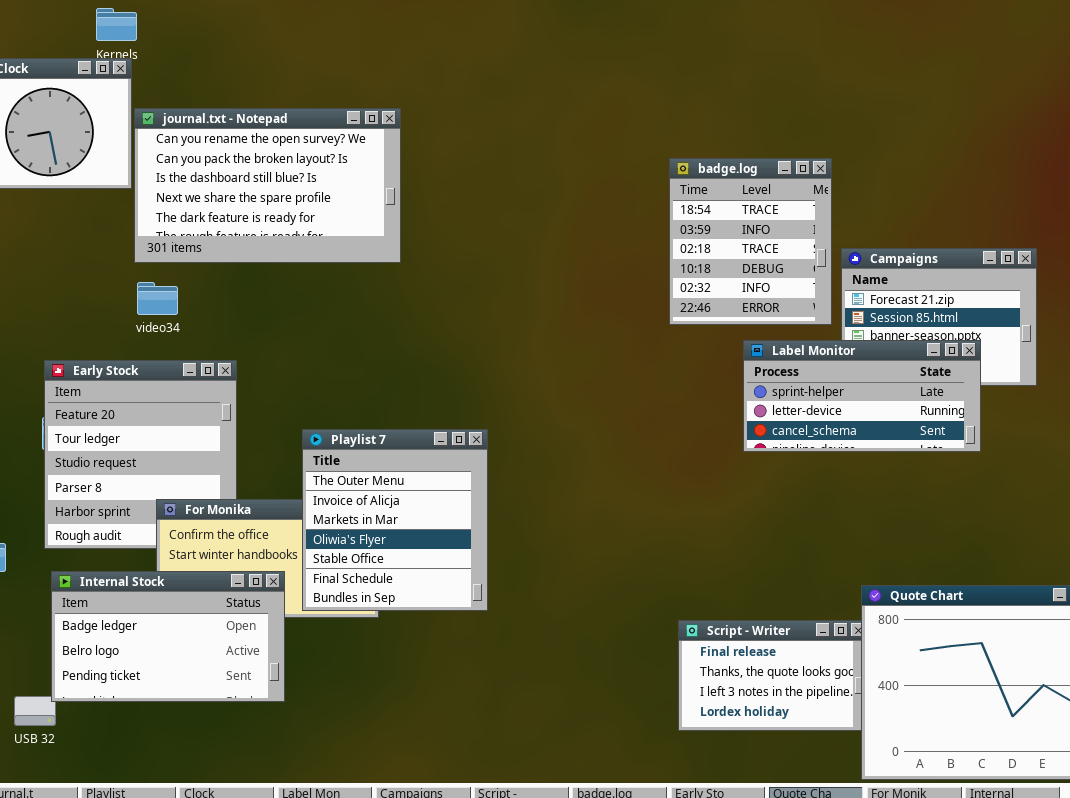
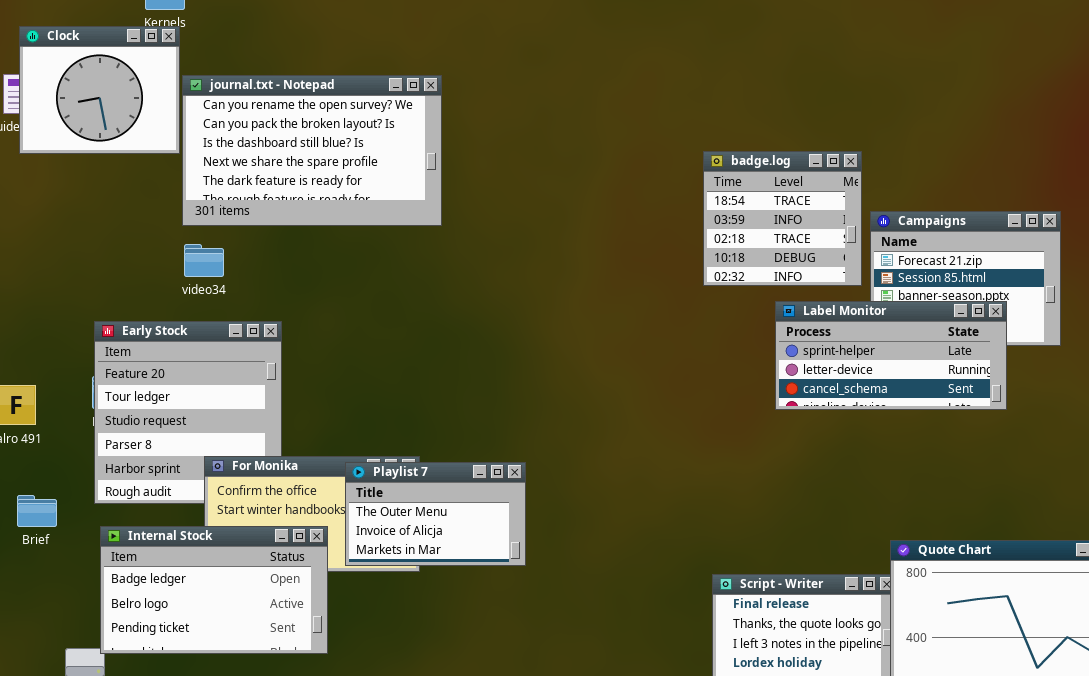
badge.log: [669,158,832,325] -> [703,151,862,286], resized
Playlist 7: [302,429,488,611] -> [345,462,526,566], resized

